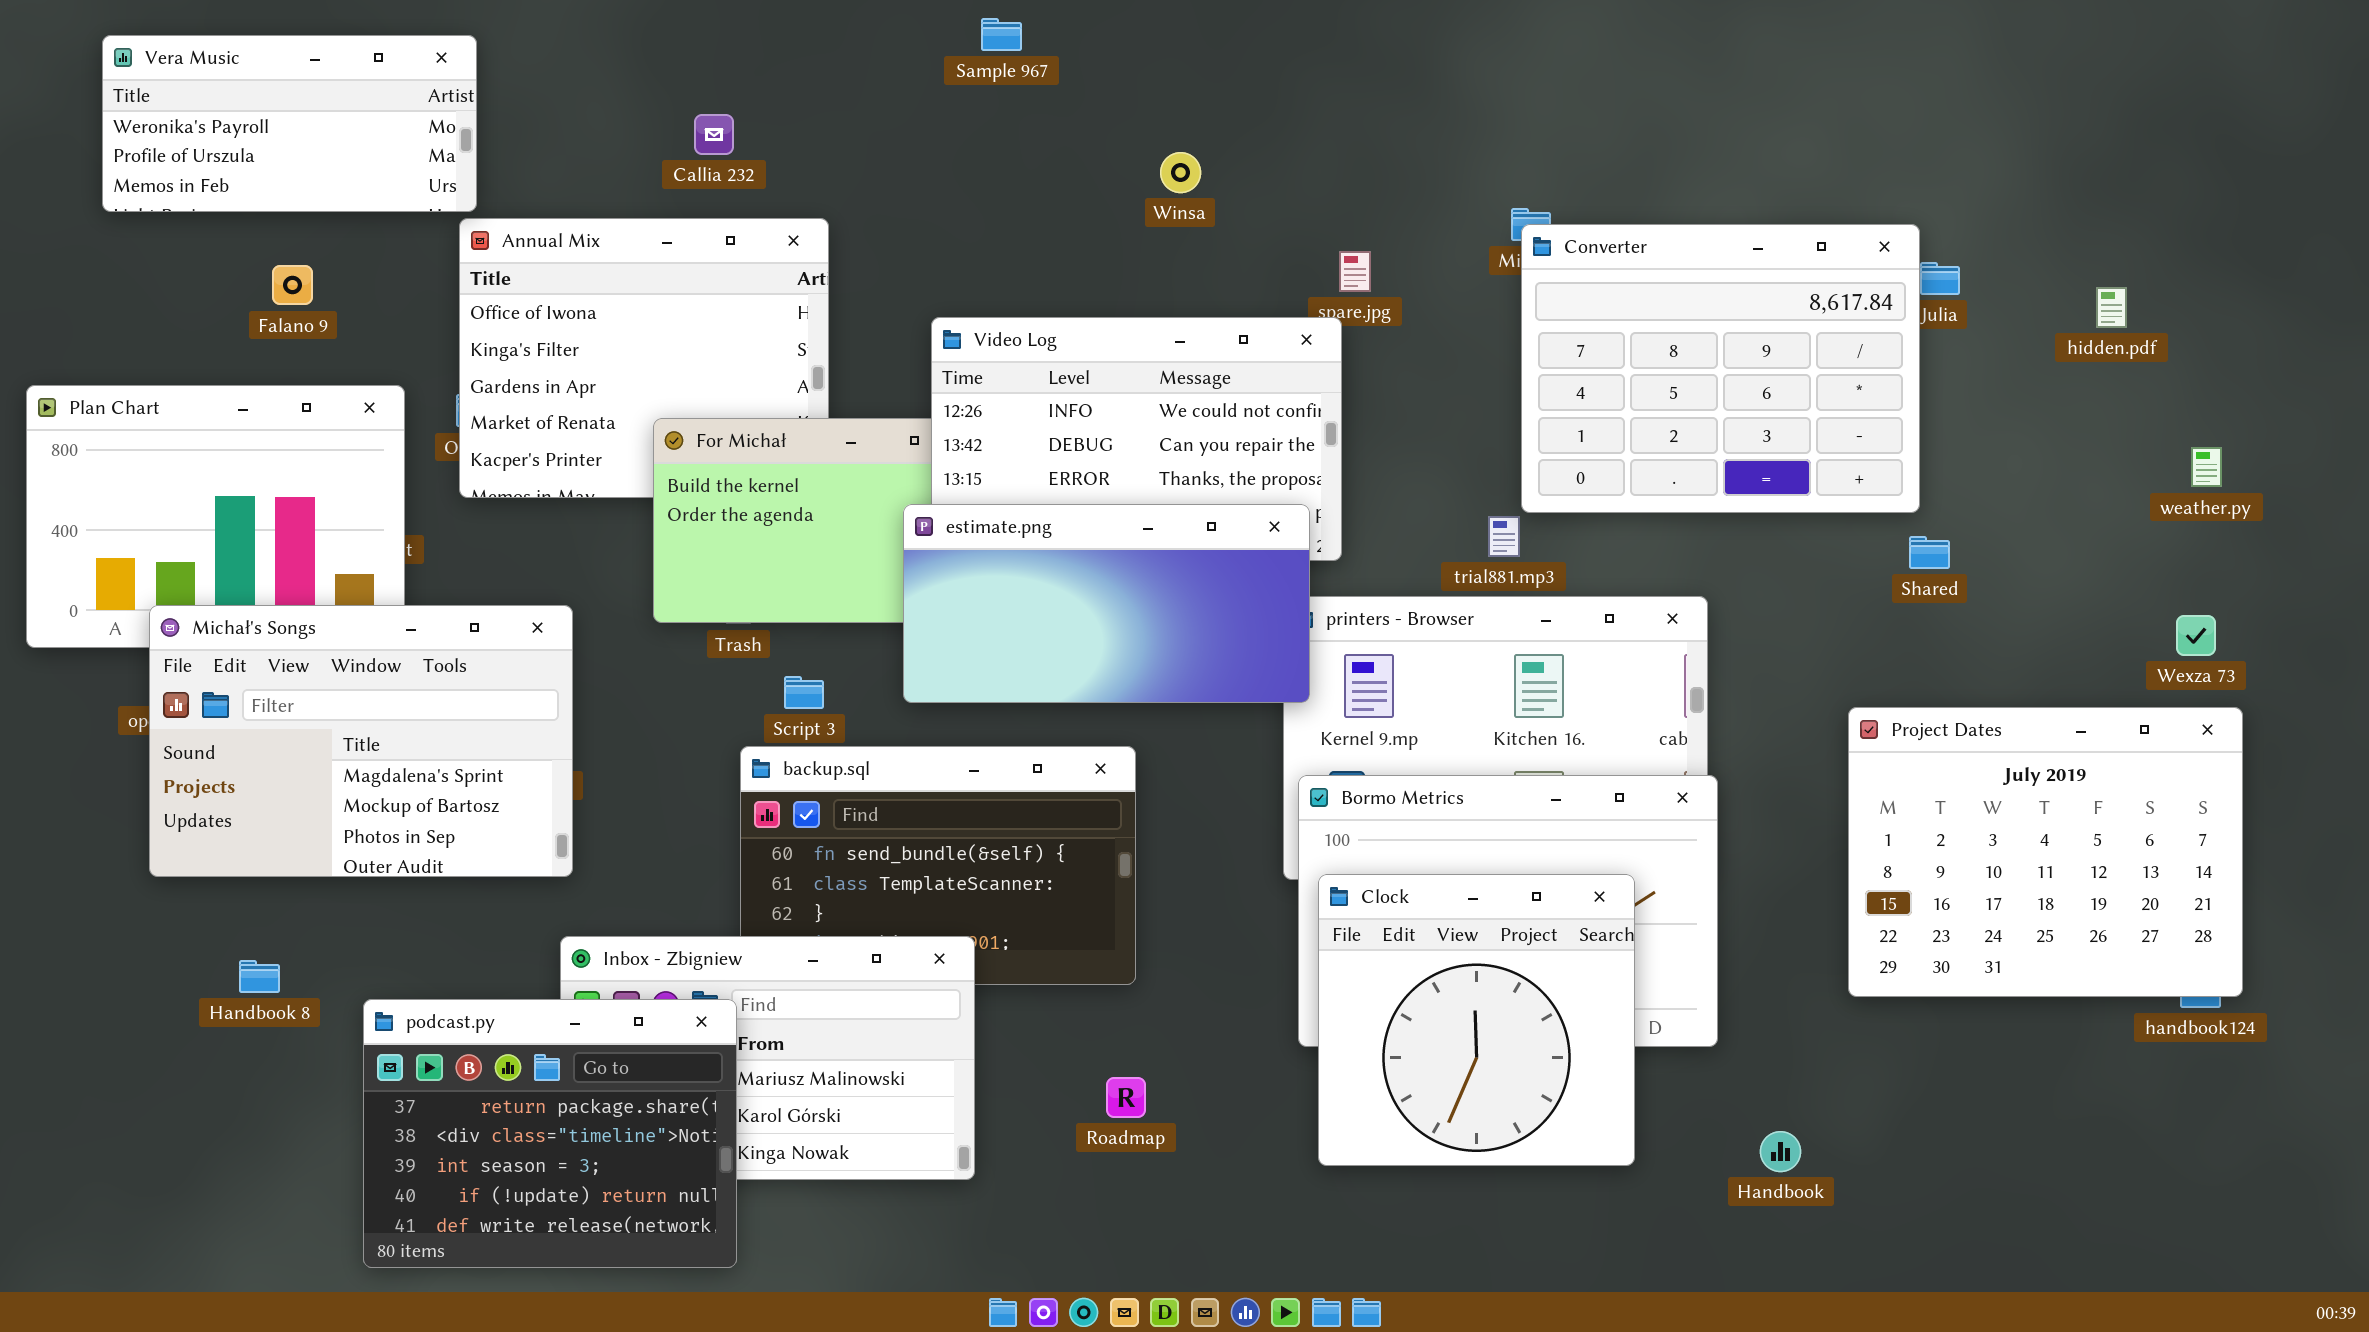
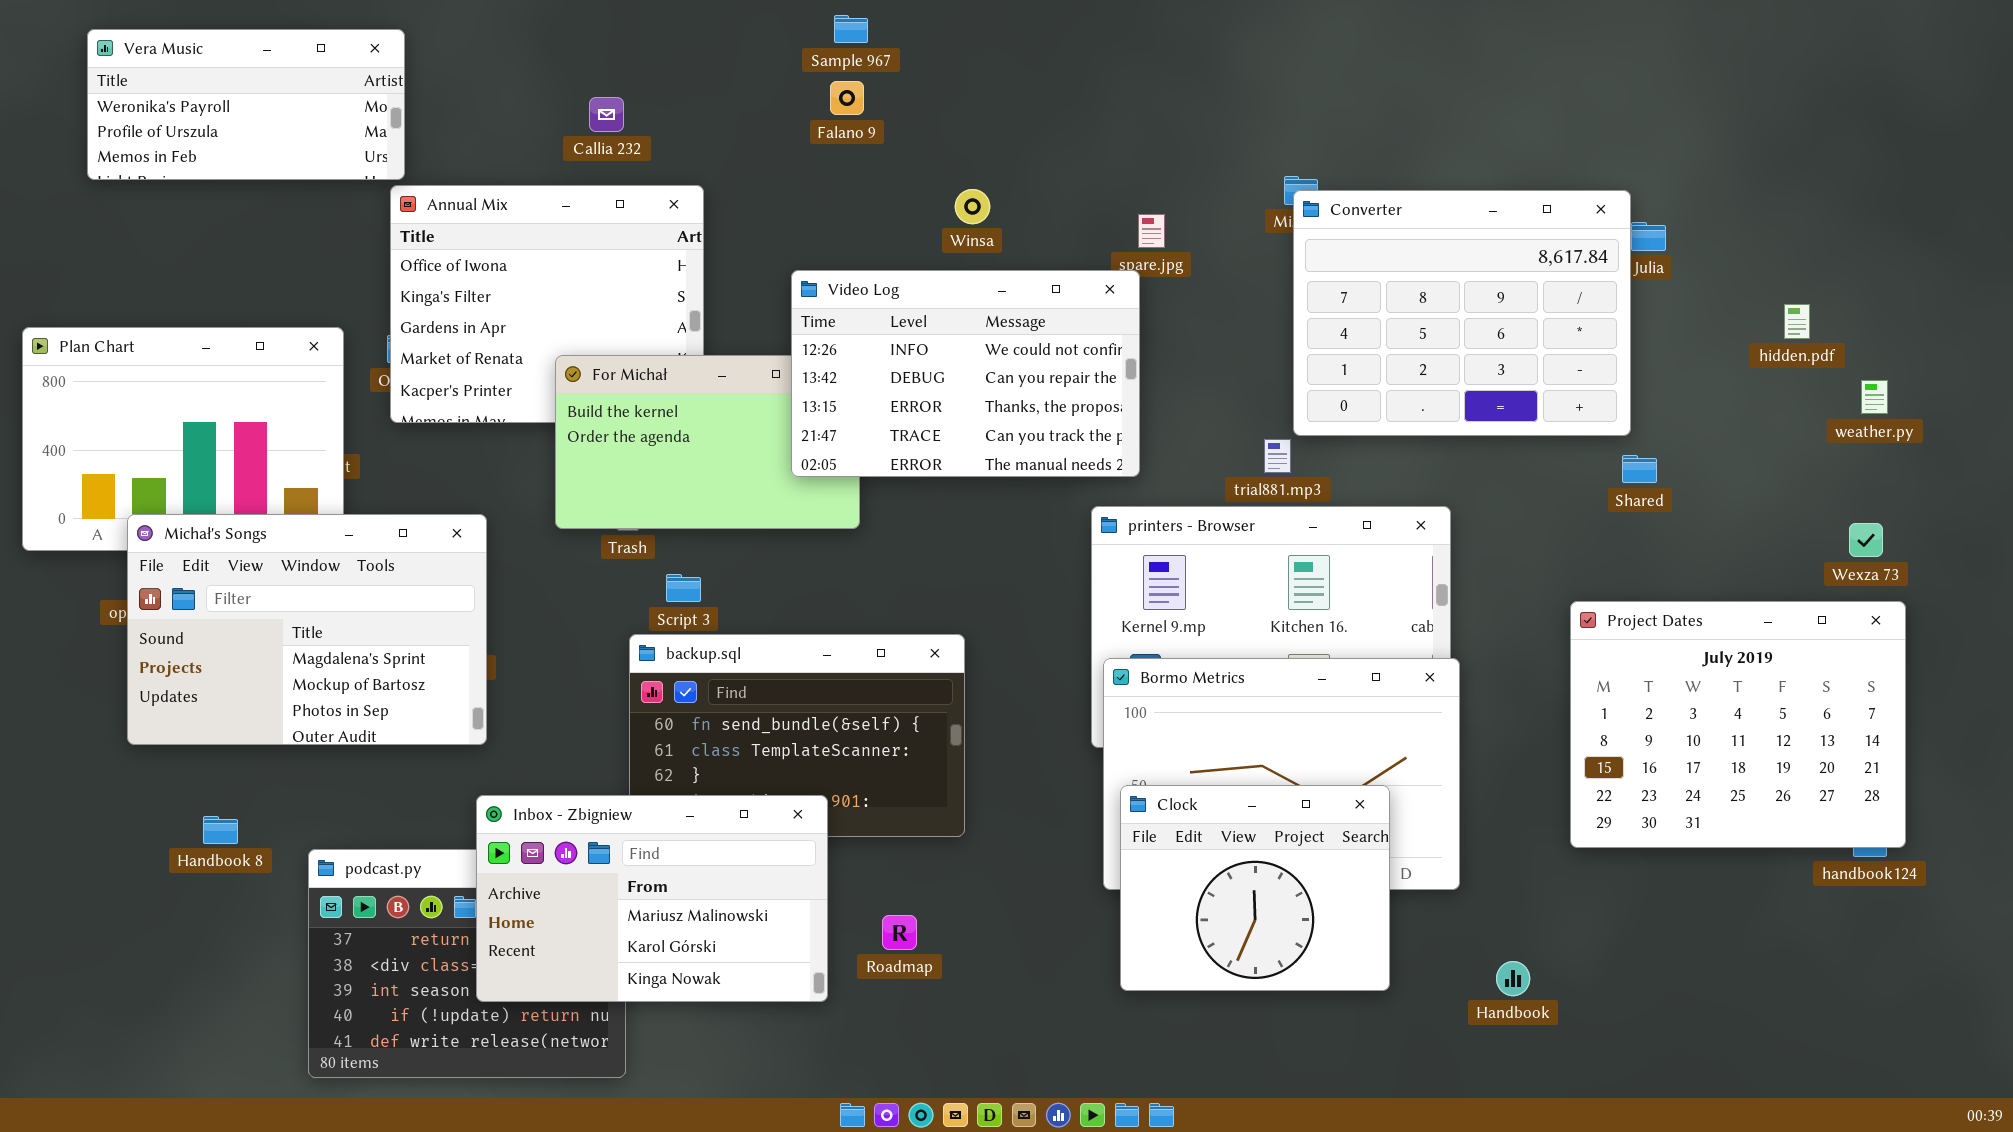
Winsa: [1160,152,1201,193] -> [955,189,990,224], moved
Falano 9: [272,265,313,305] -> [830,81,864,115], moved
hidden.pdf: [2096,287,2127,328] -> [1784,304,1810,339], moved
estimate.png: [903,504,1310,703] -> none, closed
Clock: [1318,874,1635,1166] -> [1120,785,1390,991], resized
Inbox - Zbigniew: [560,936,975,1180] -> [476,795,828,1002], raised
Roadmap: [1106,1077,1146,1118] -> [882,915,917,950], moved

